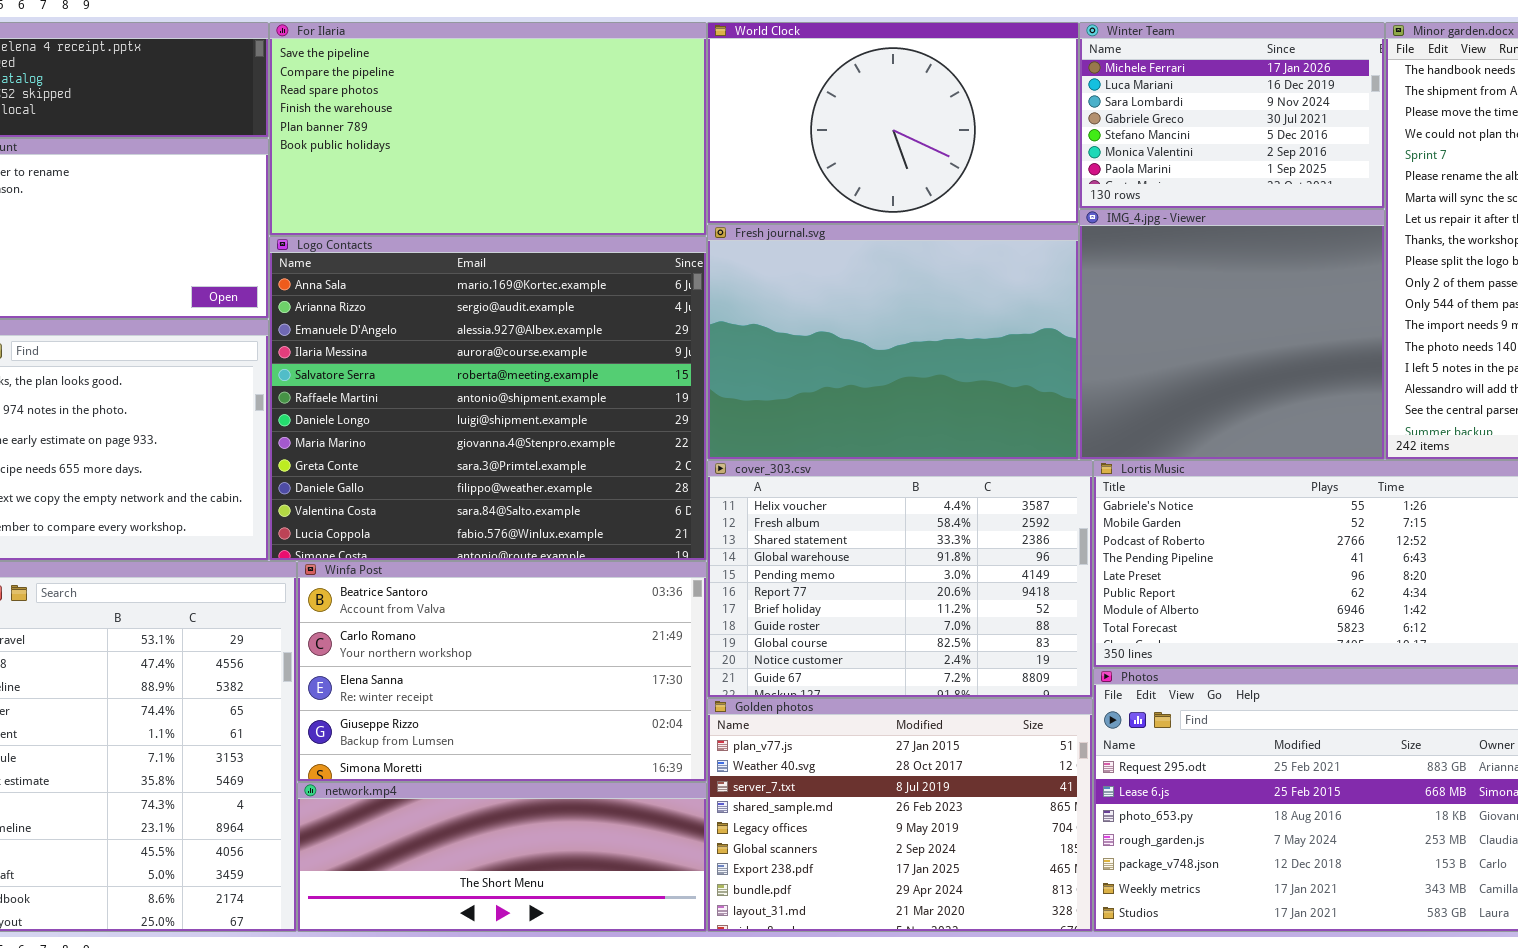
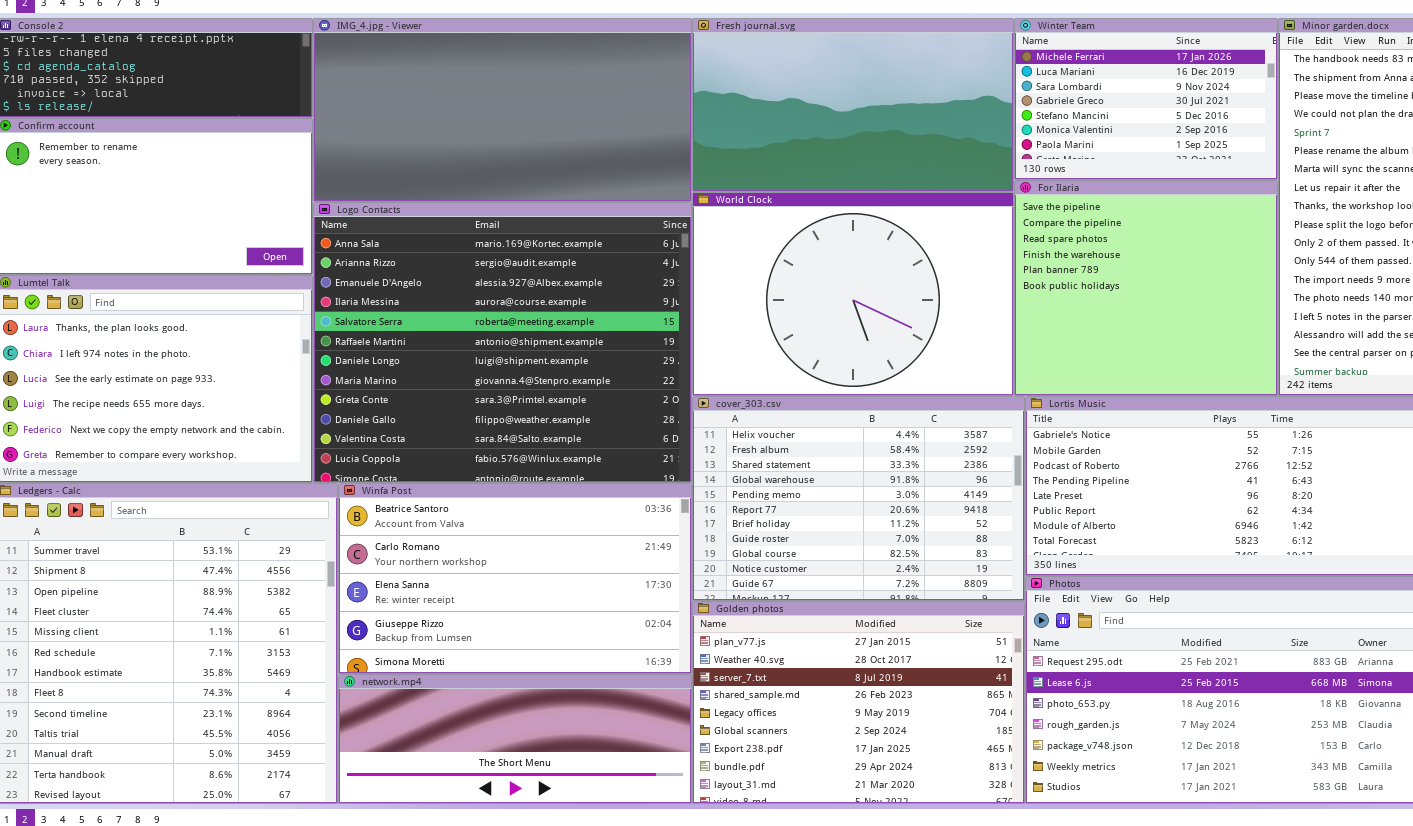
For Ilaria: [269,22,707,236] -> [1014,180,1278,396], moved, resized
World Clock: [707,22,1079,224] -> [692,192,1014,396], moved, resized
IMG_4.jpg - Viewer: [1079,209,1385,460] -> [313,18,692,202], moved, resized
Fresh journal.svg: [707,224,1079,460] -> [692,18,1014,192], moved, resized

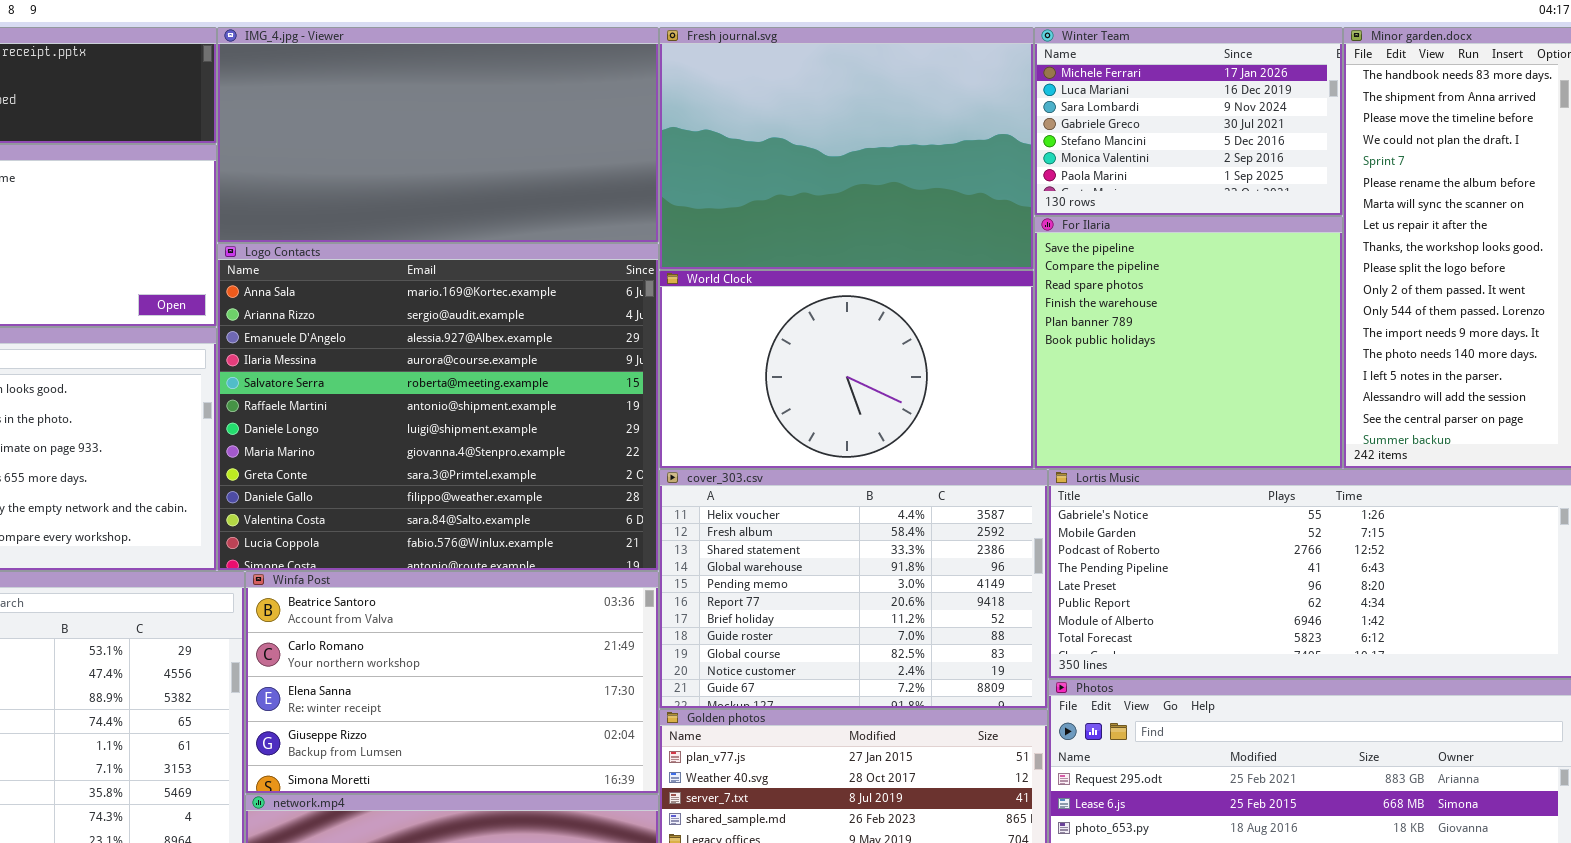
Fresh journal.svg: [692,18,1014,192] -> [659,27,1034,270], resized
World Clock: [692,192,1014,396] -> [659,270,1034,469], resized

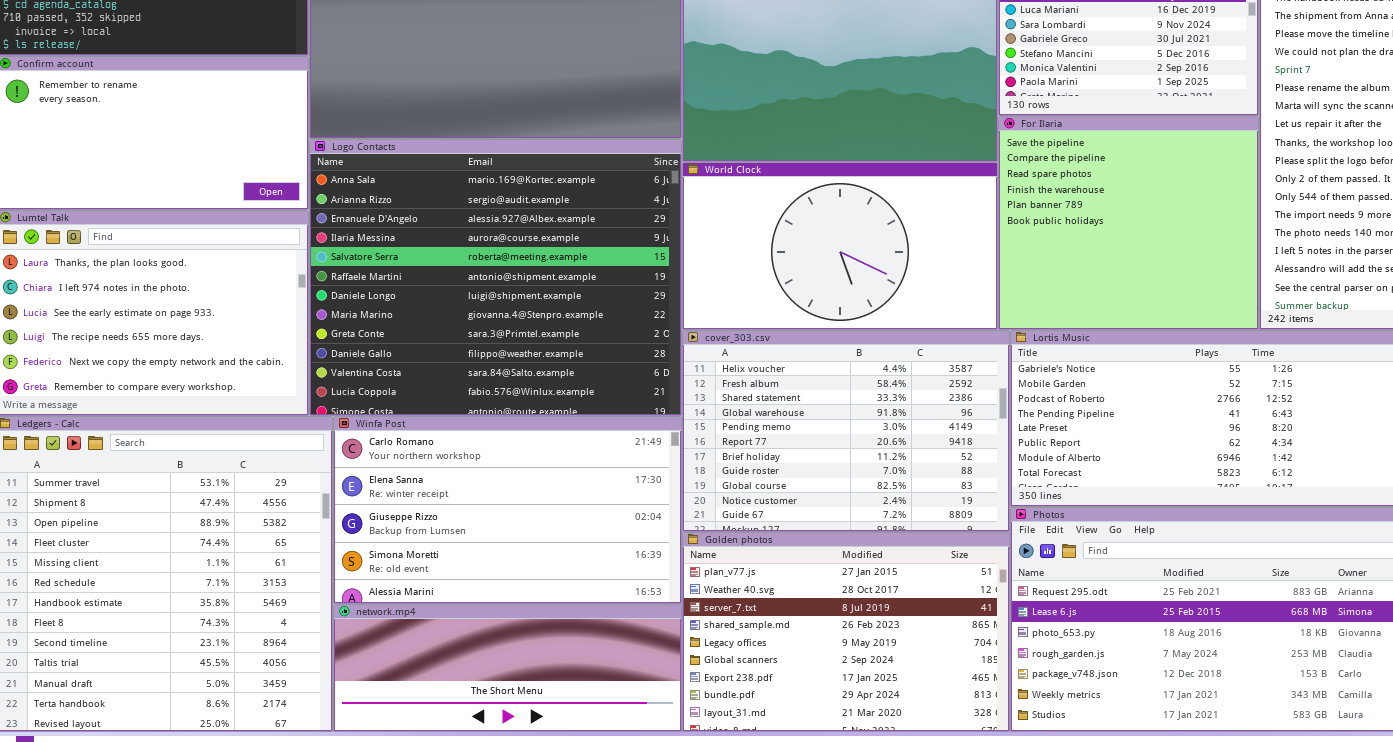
Winfa Post: [245,571,659,794] -> [333,416,682,604], scrolled down 1 row

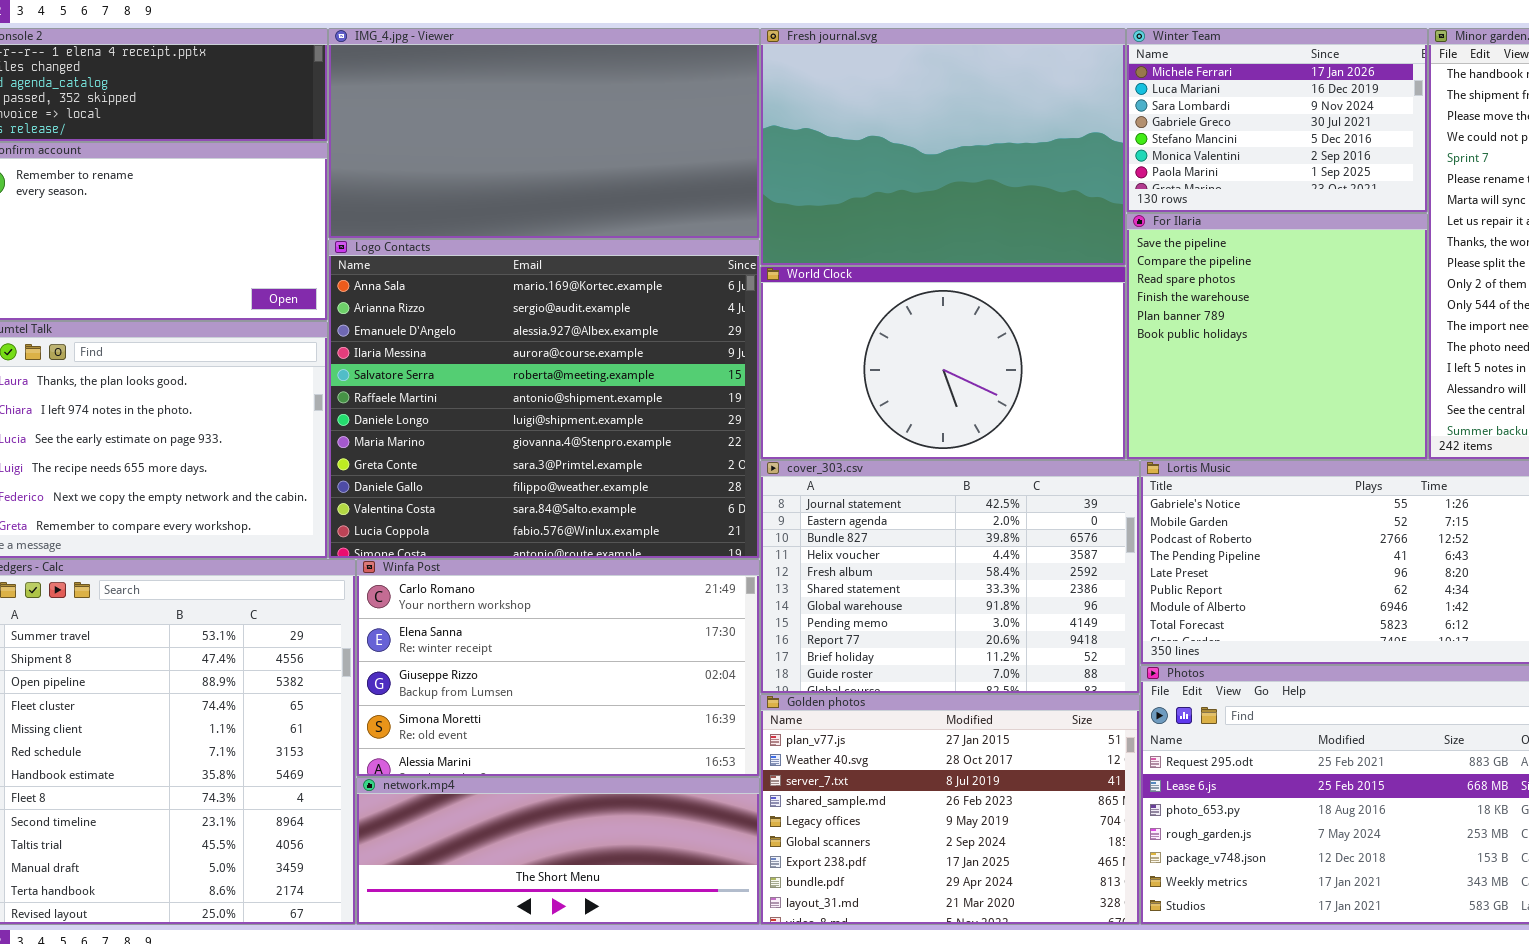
cover_303.csv: [682,330,1010,532] -> [760,460,1140,694], scrolled up 3 rows

